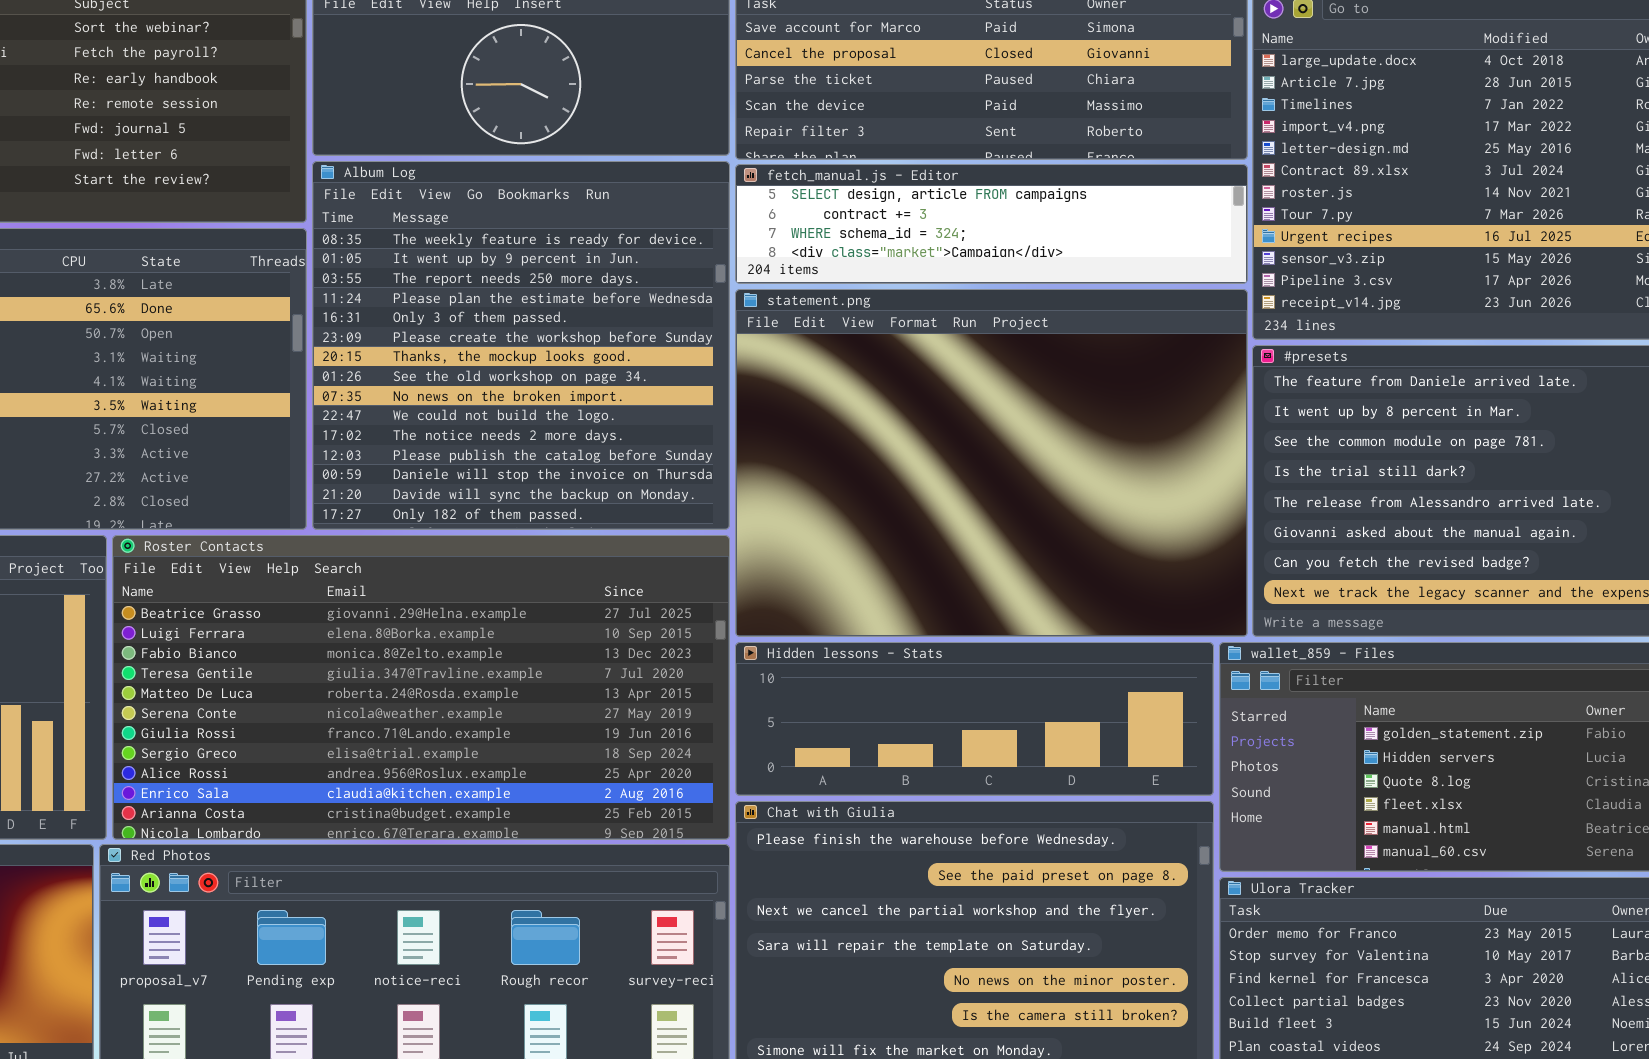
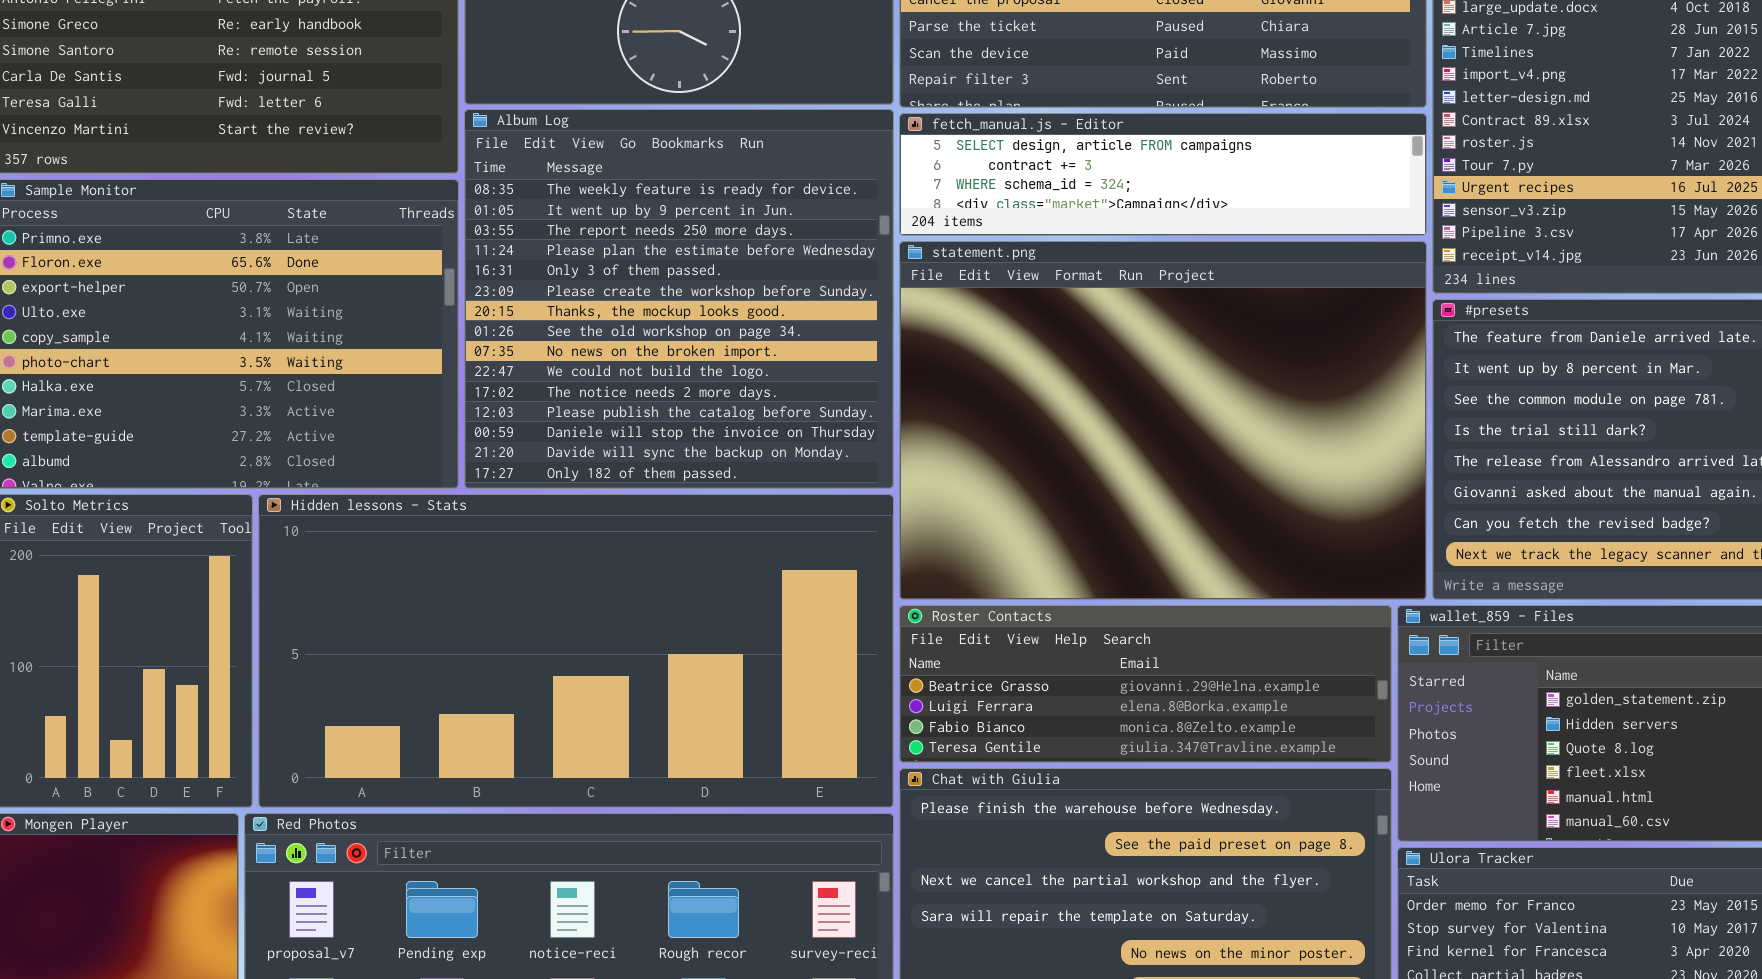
Roster Contacts: [112,535,730,840] -> [899,605,1392,763], moved, resized
Hidden lessons - Stats: [735,642,1214,796] -> [258,494,894,808], moved, resized

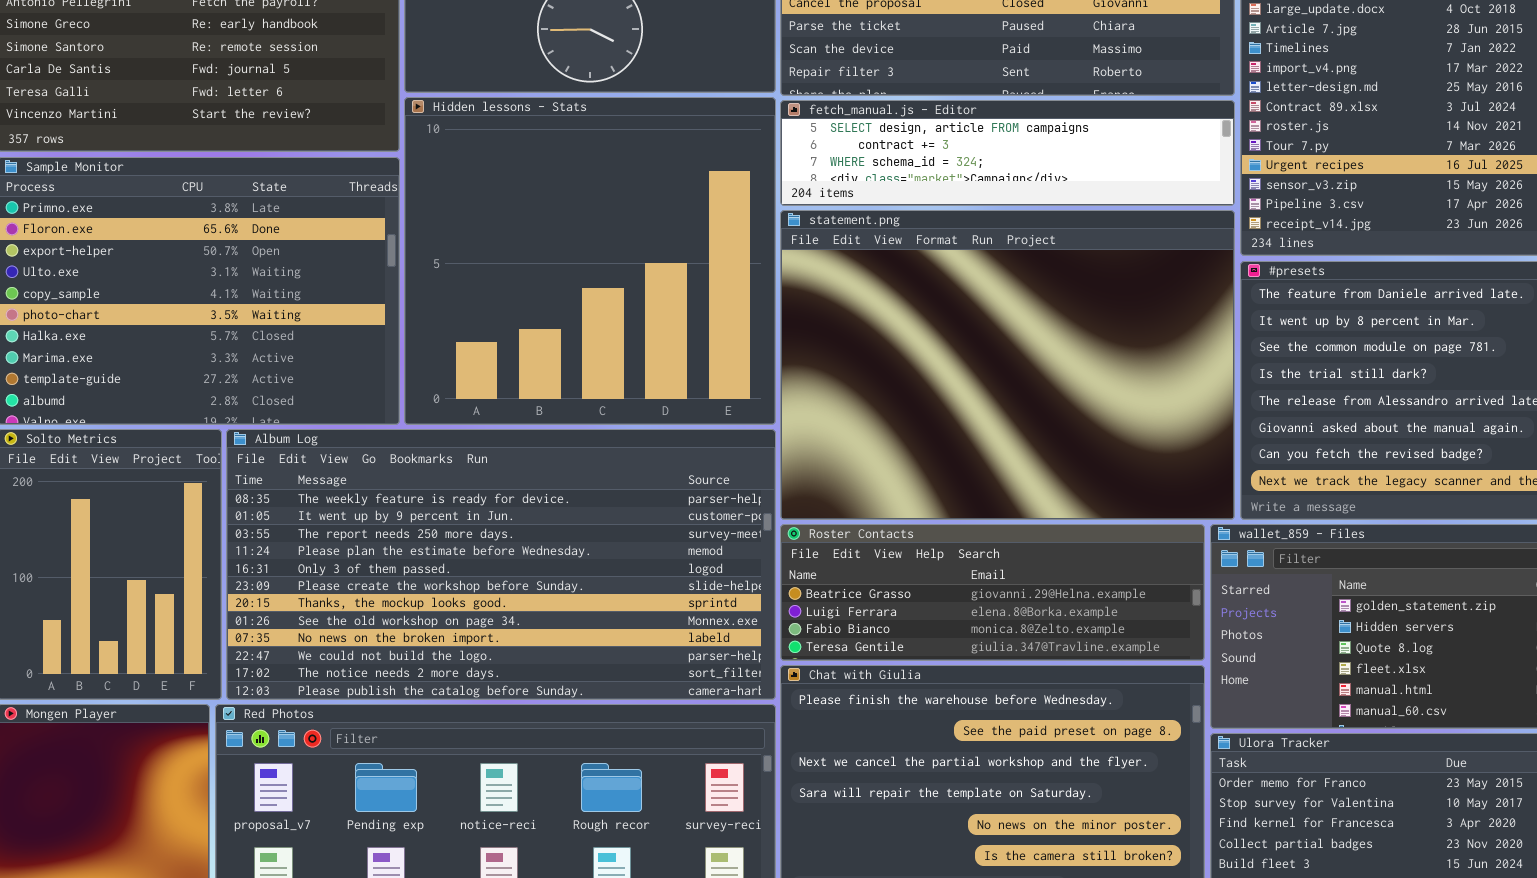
Album Log: [464,109,894,489] -> [226,429,776,700], moved, resized
Hidden lessons - Stats: [258,494,894,808] -> [404,97,776,425], moved, resized

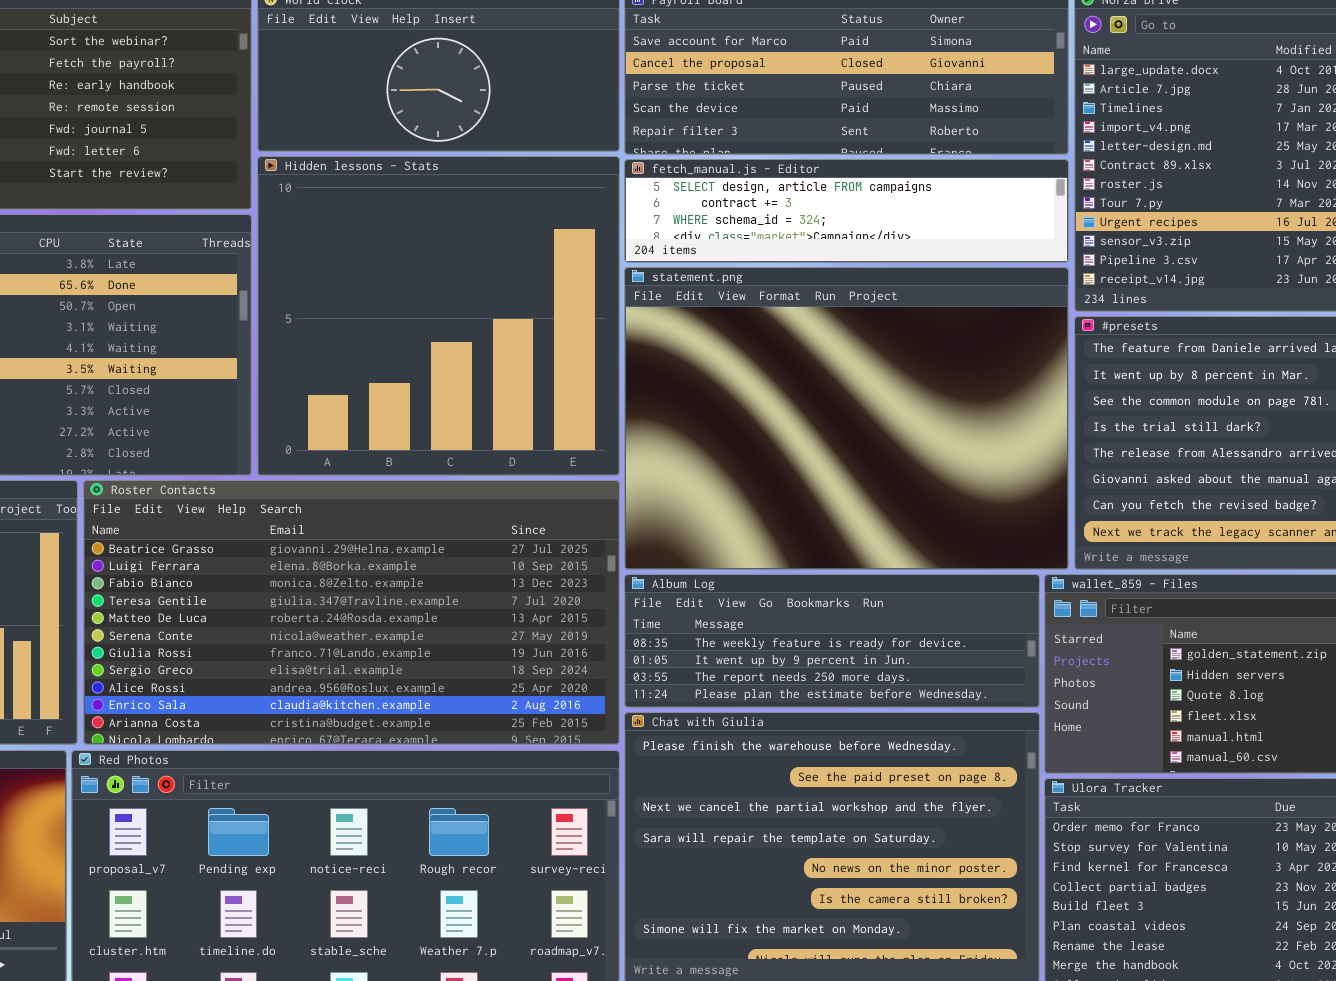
Album Log: [226,429,776,700] -> [624,574,1040,708], moved, resized
Roster Contacts: [780,524,1205,661] -> [83,480,620,745], moved, resized

